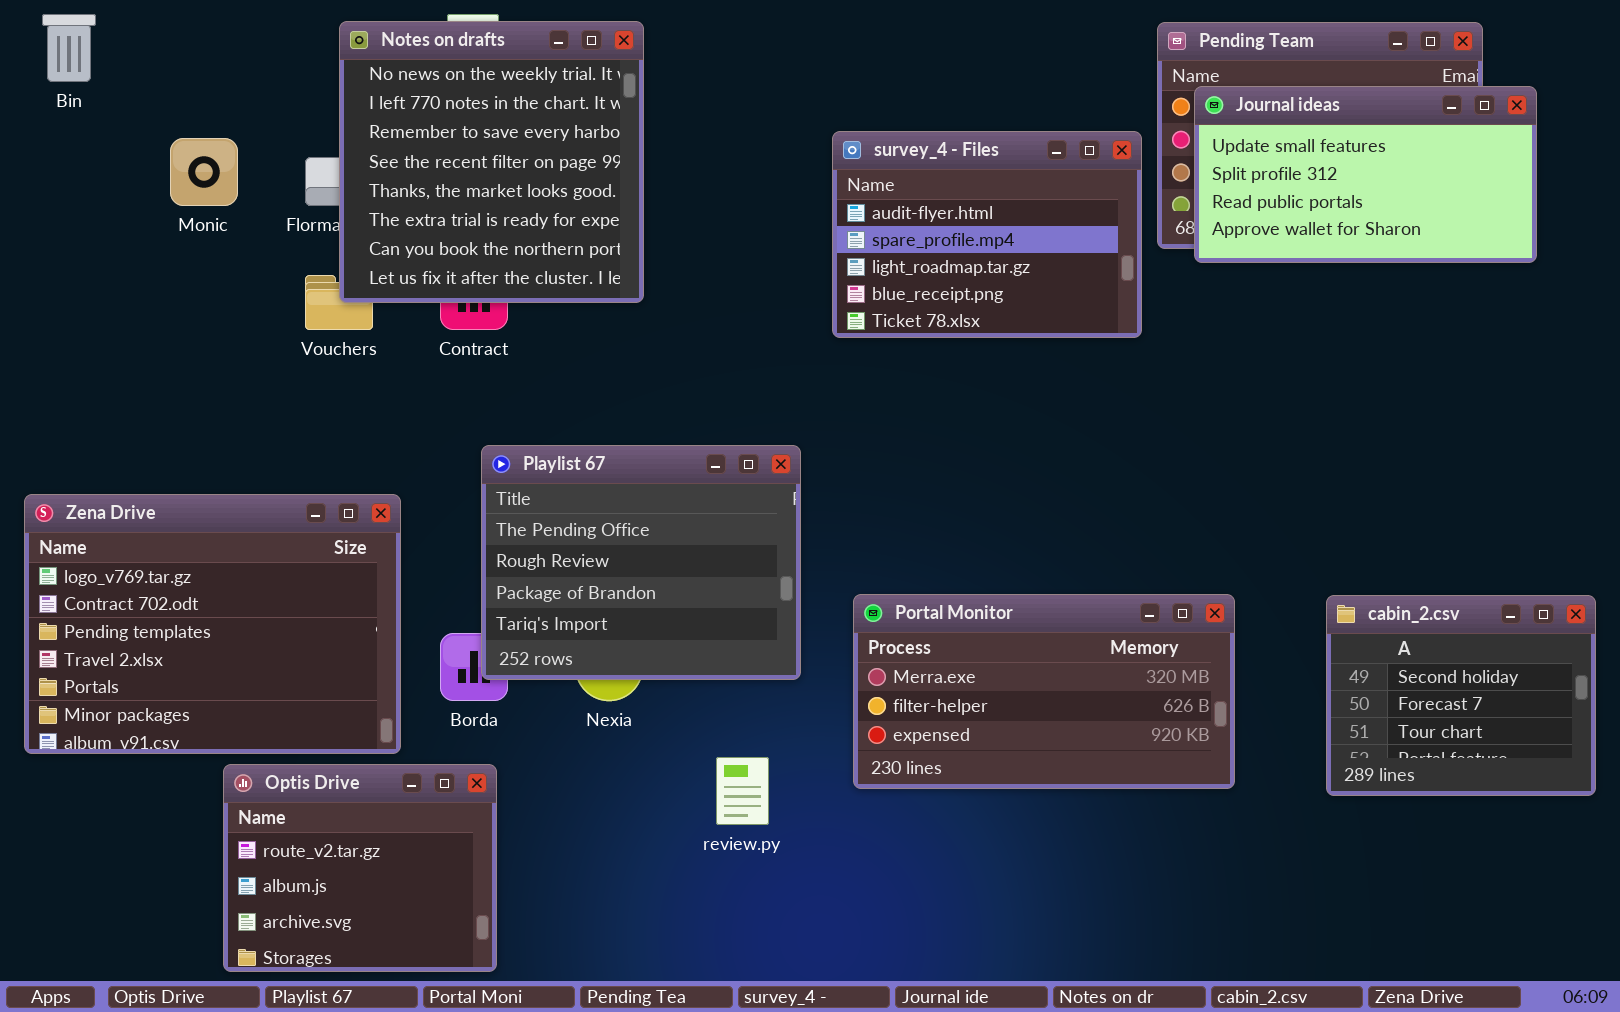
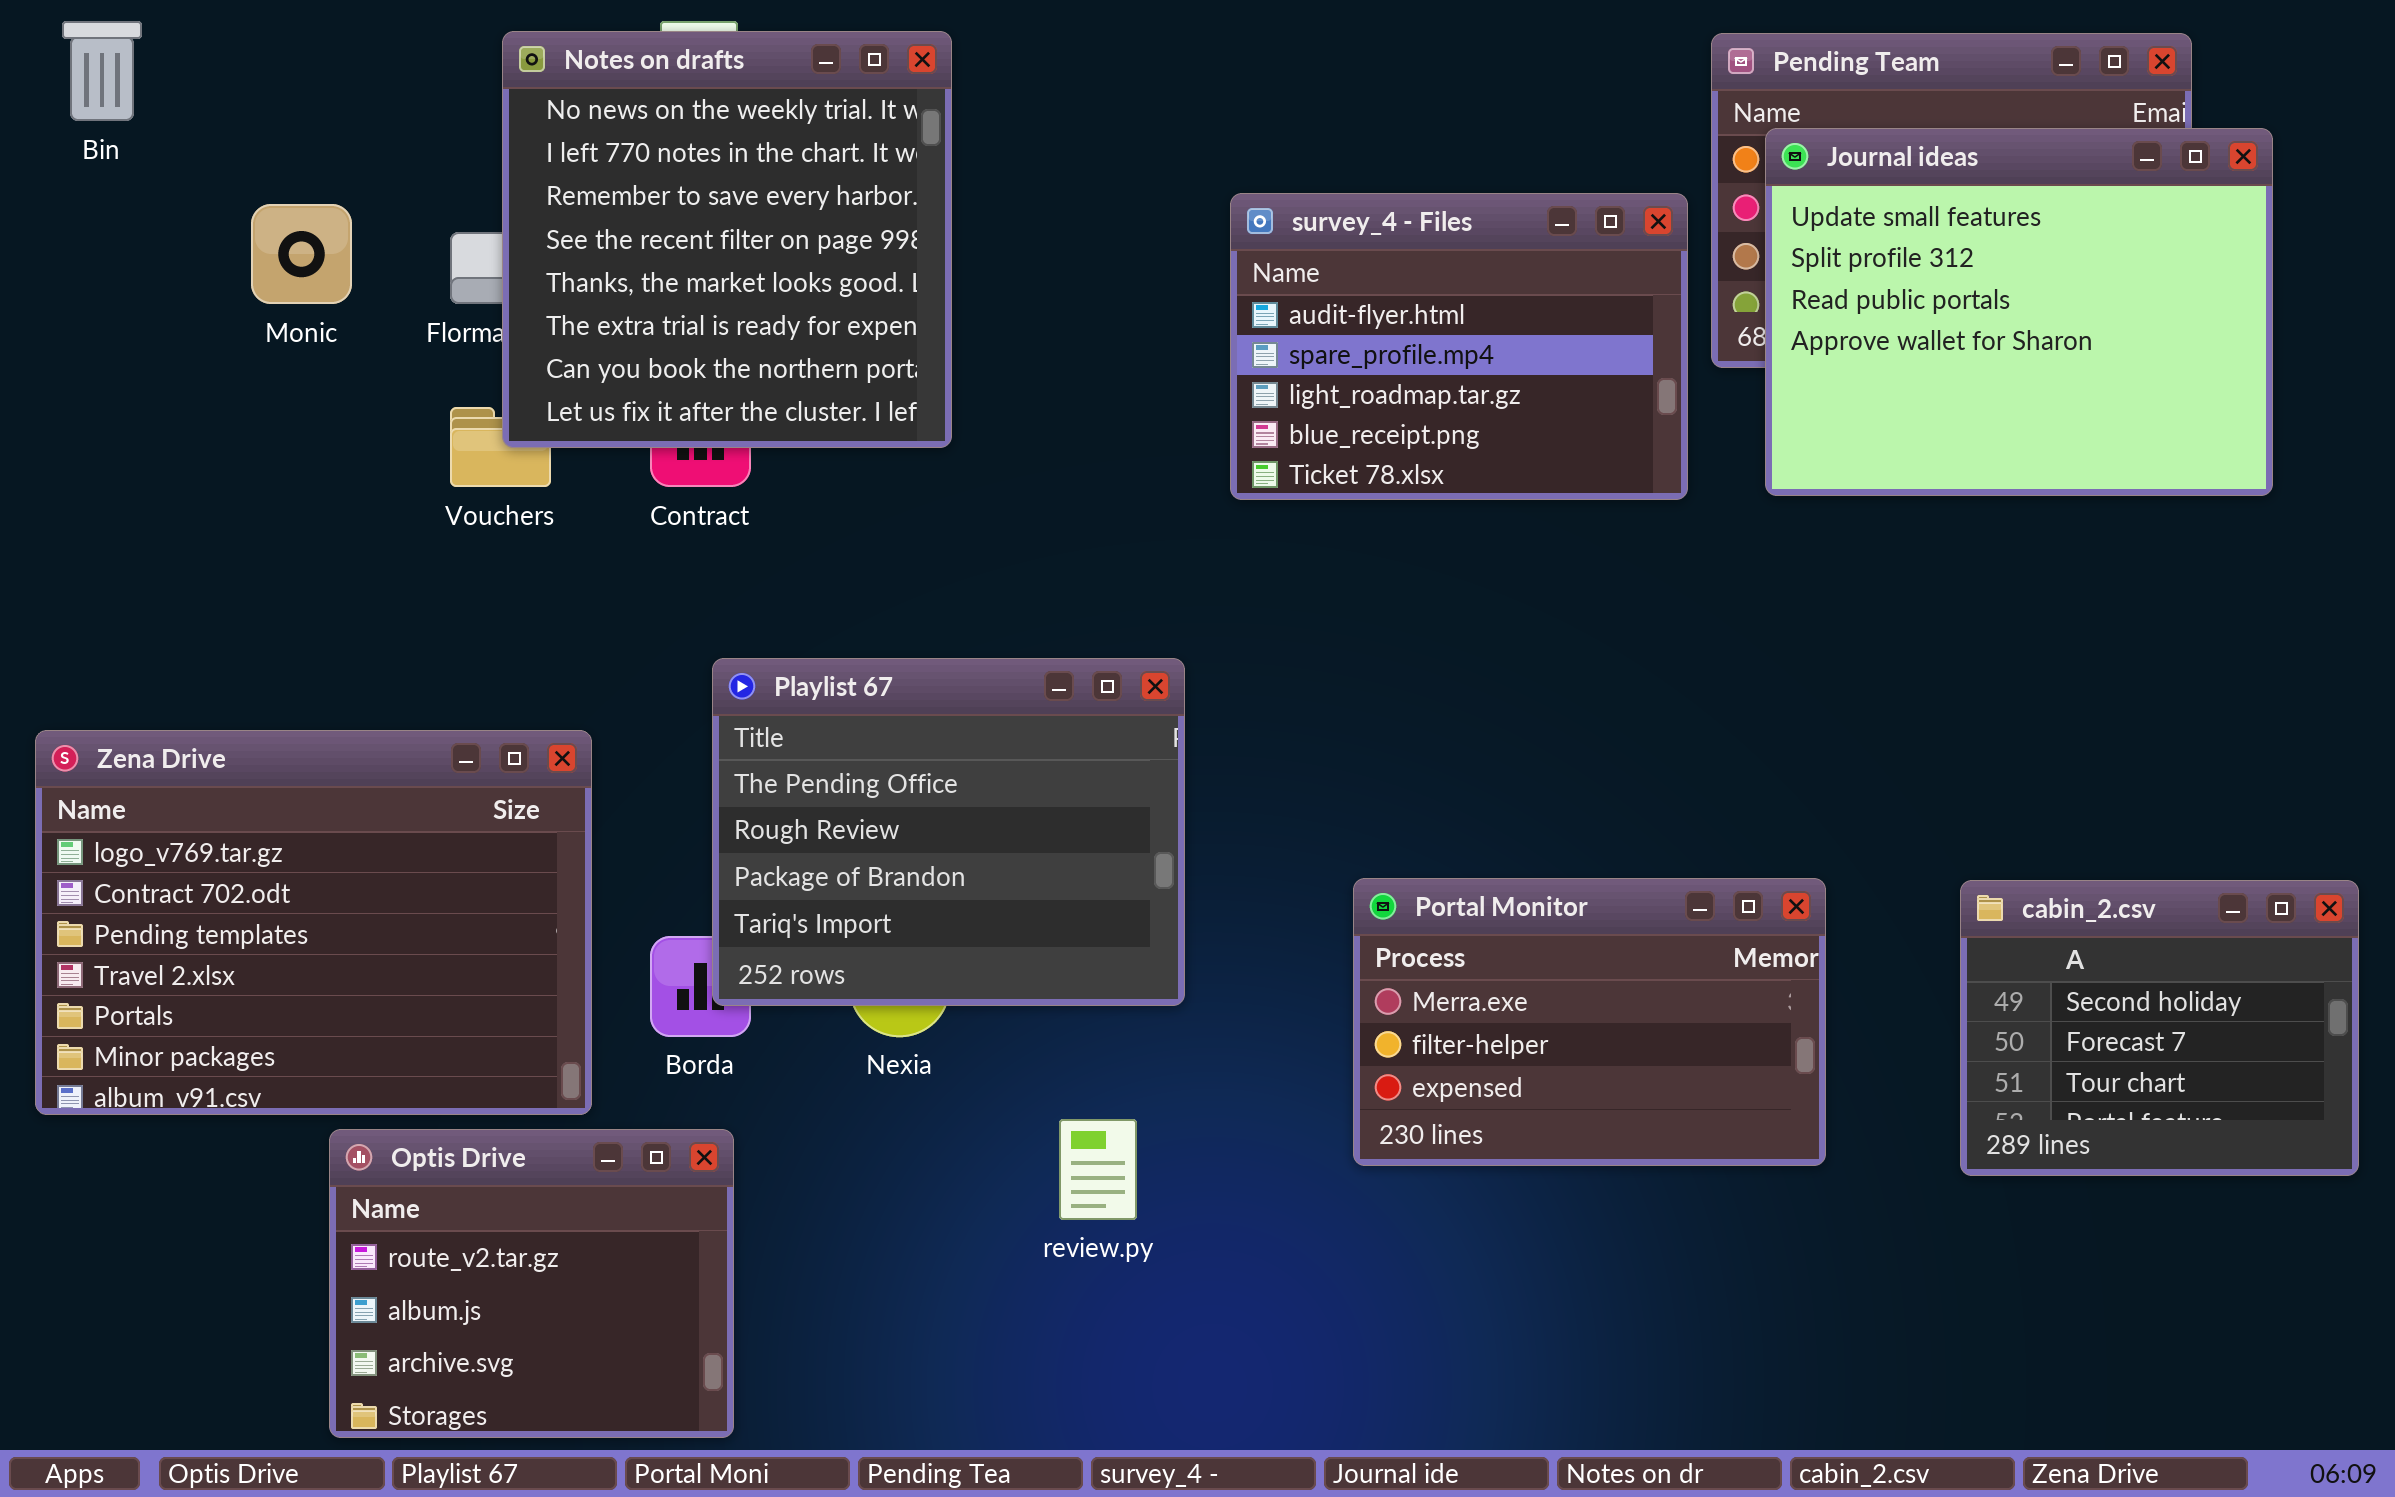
Journal ideas: [1194,86,1537,263] -> [1765,128,2273,496], resized
Portal Monitor: [853,594,1235,789] -> [1353,878,1826,1166], resized

